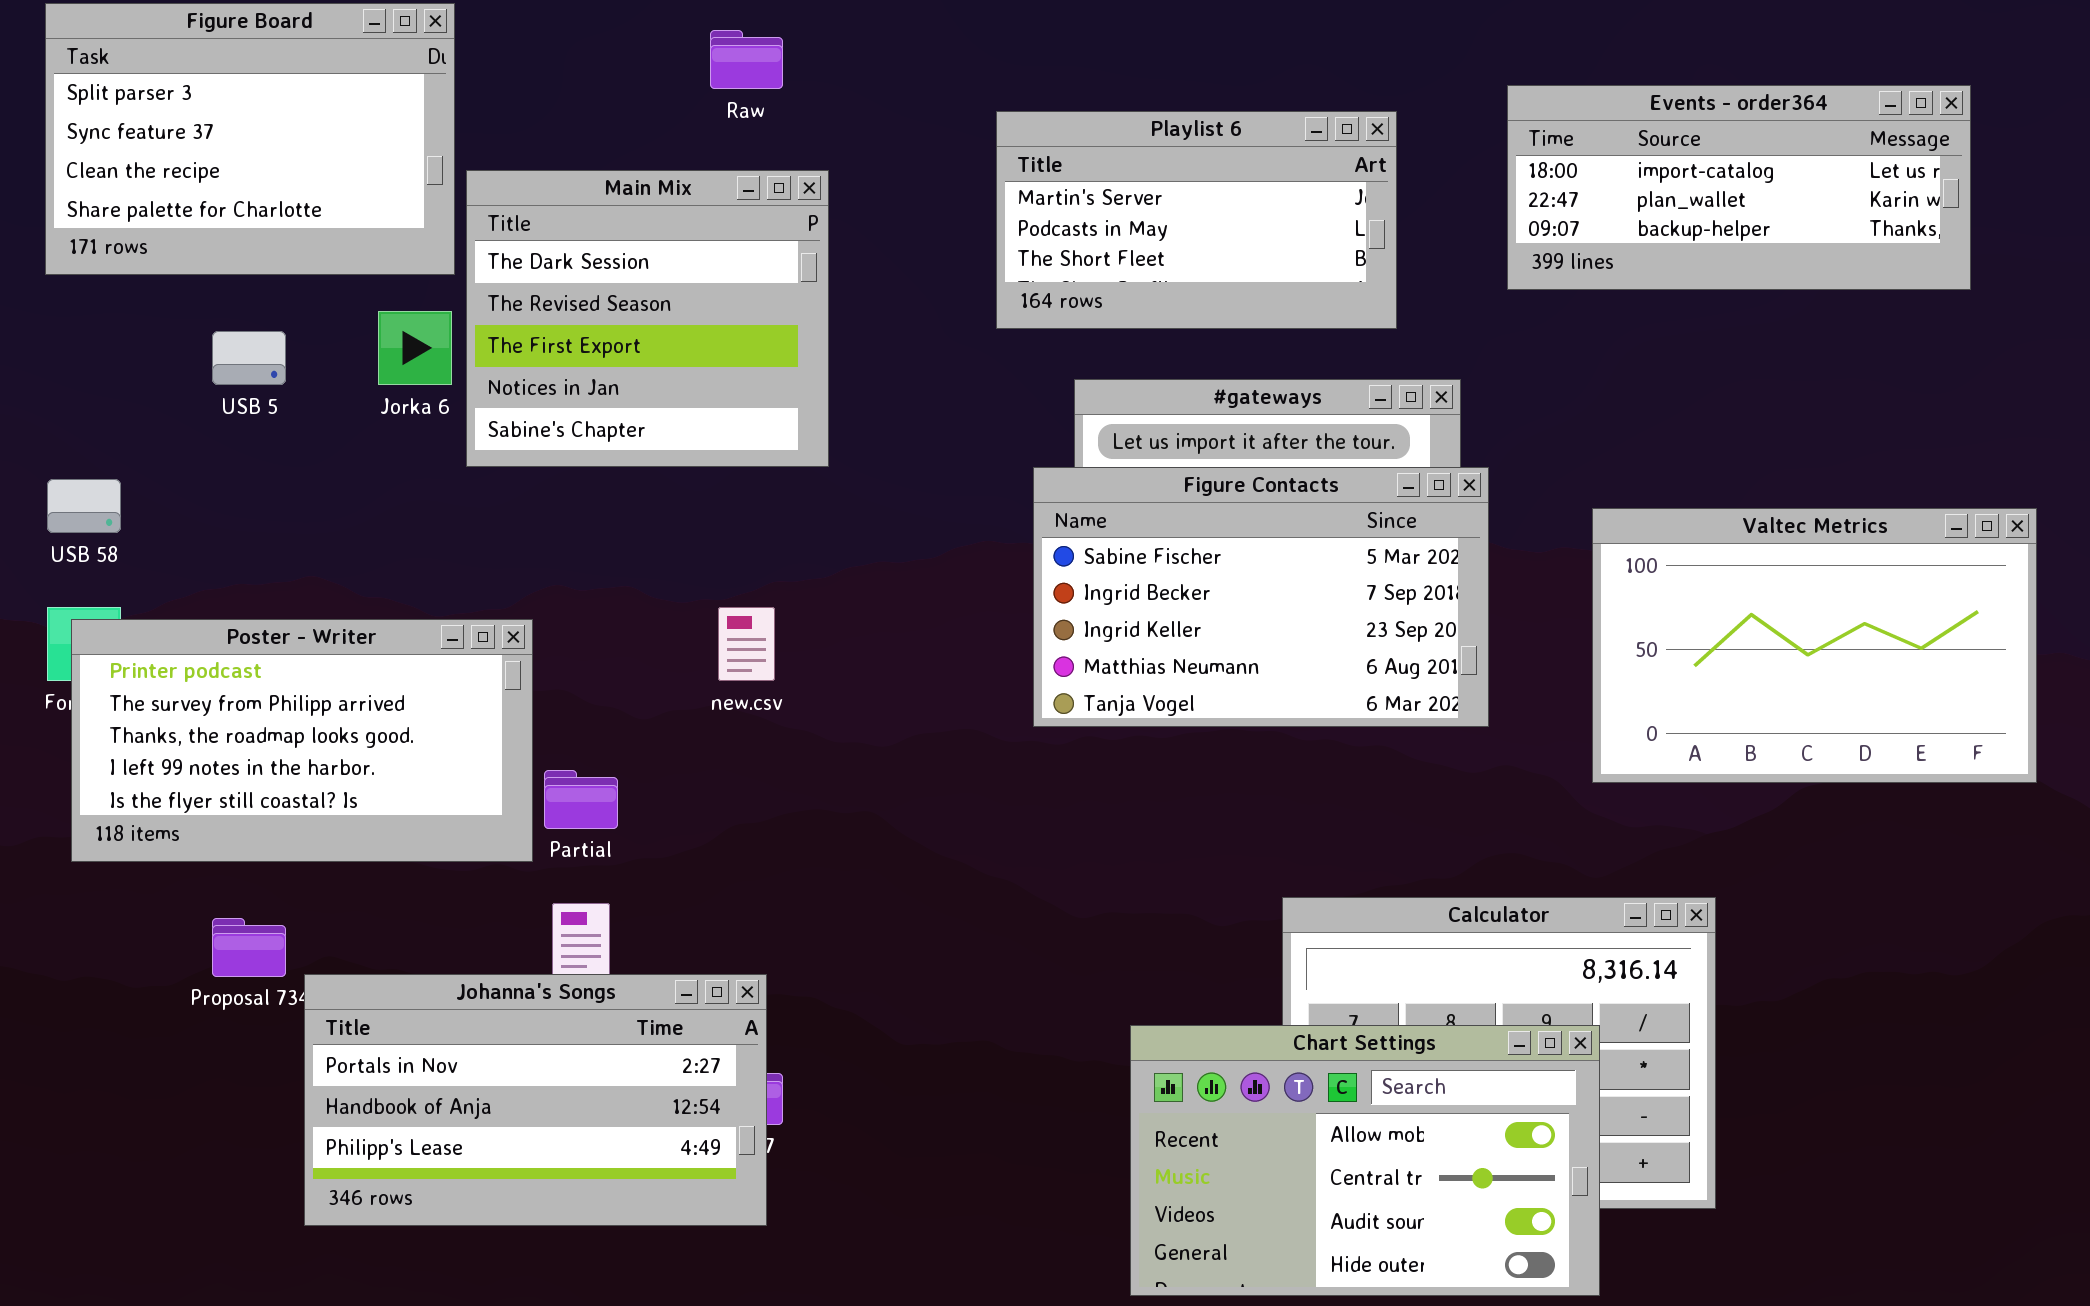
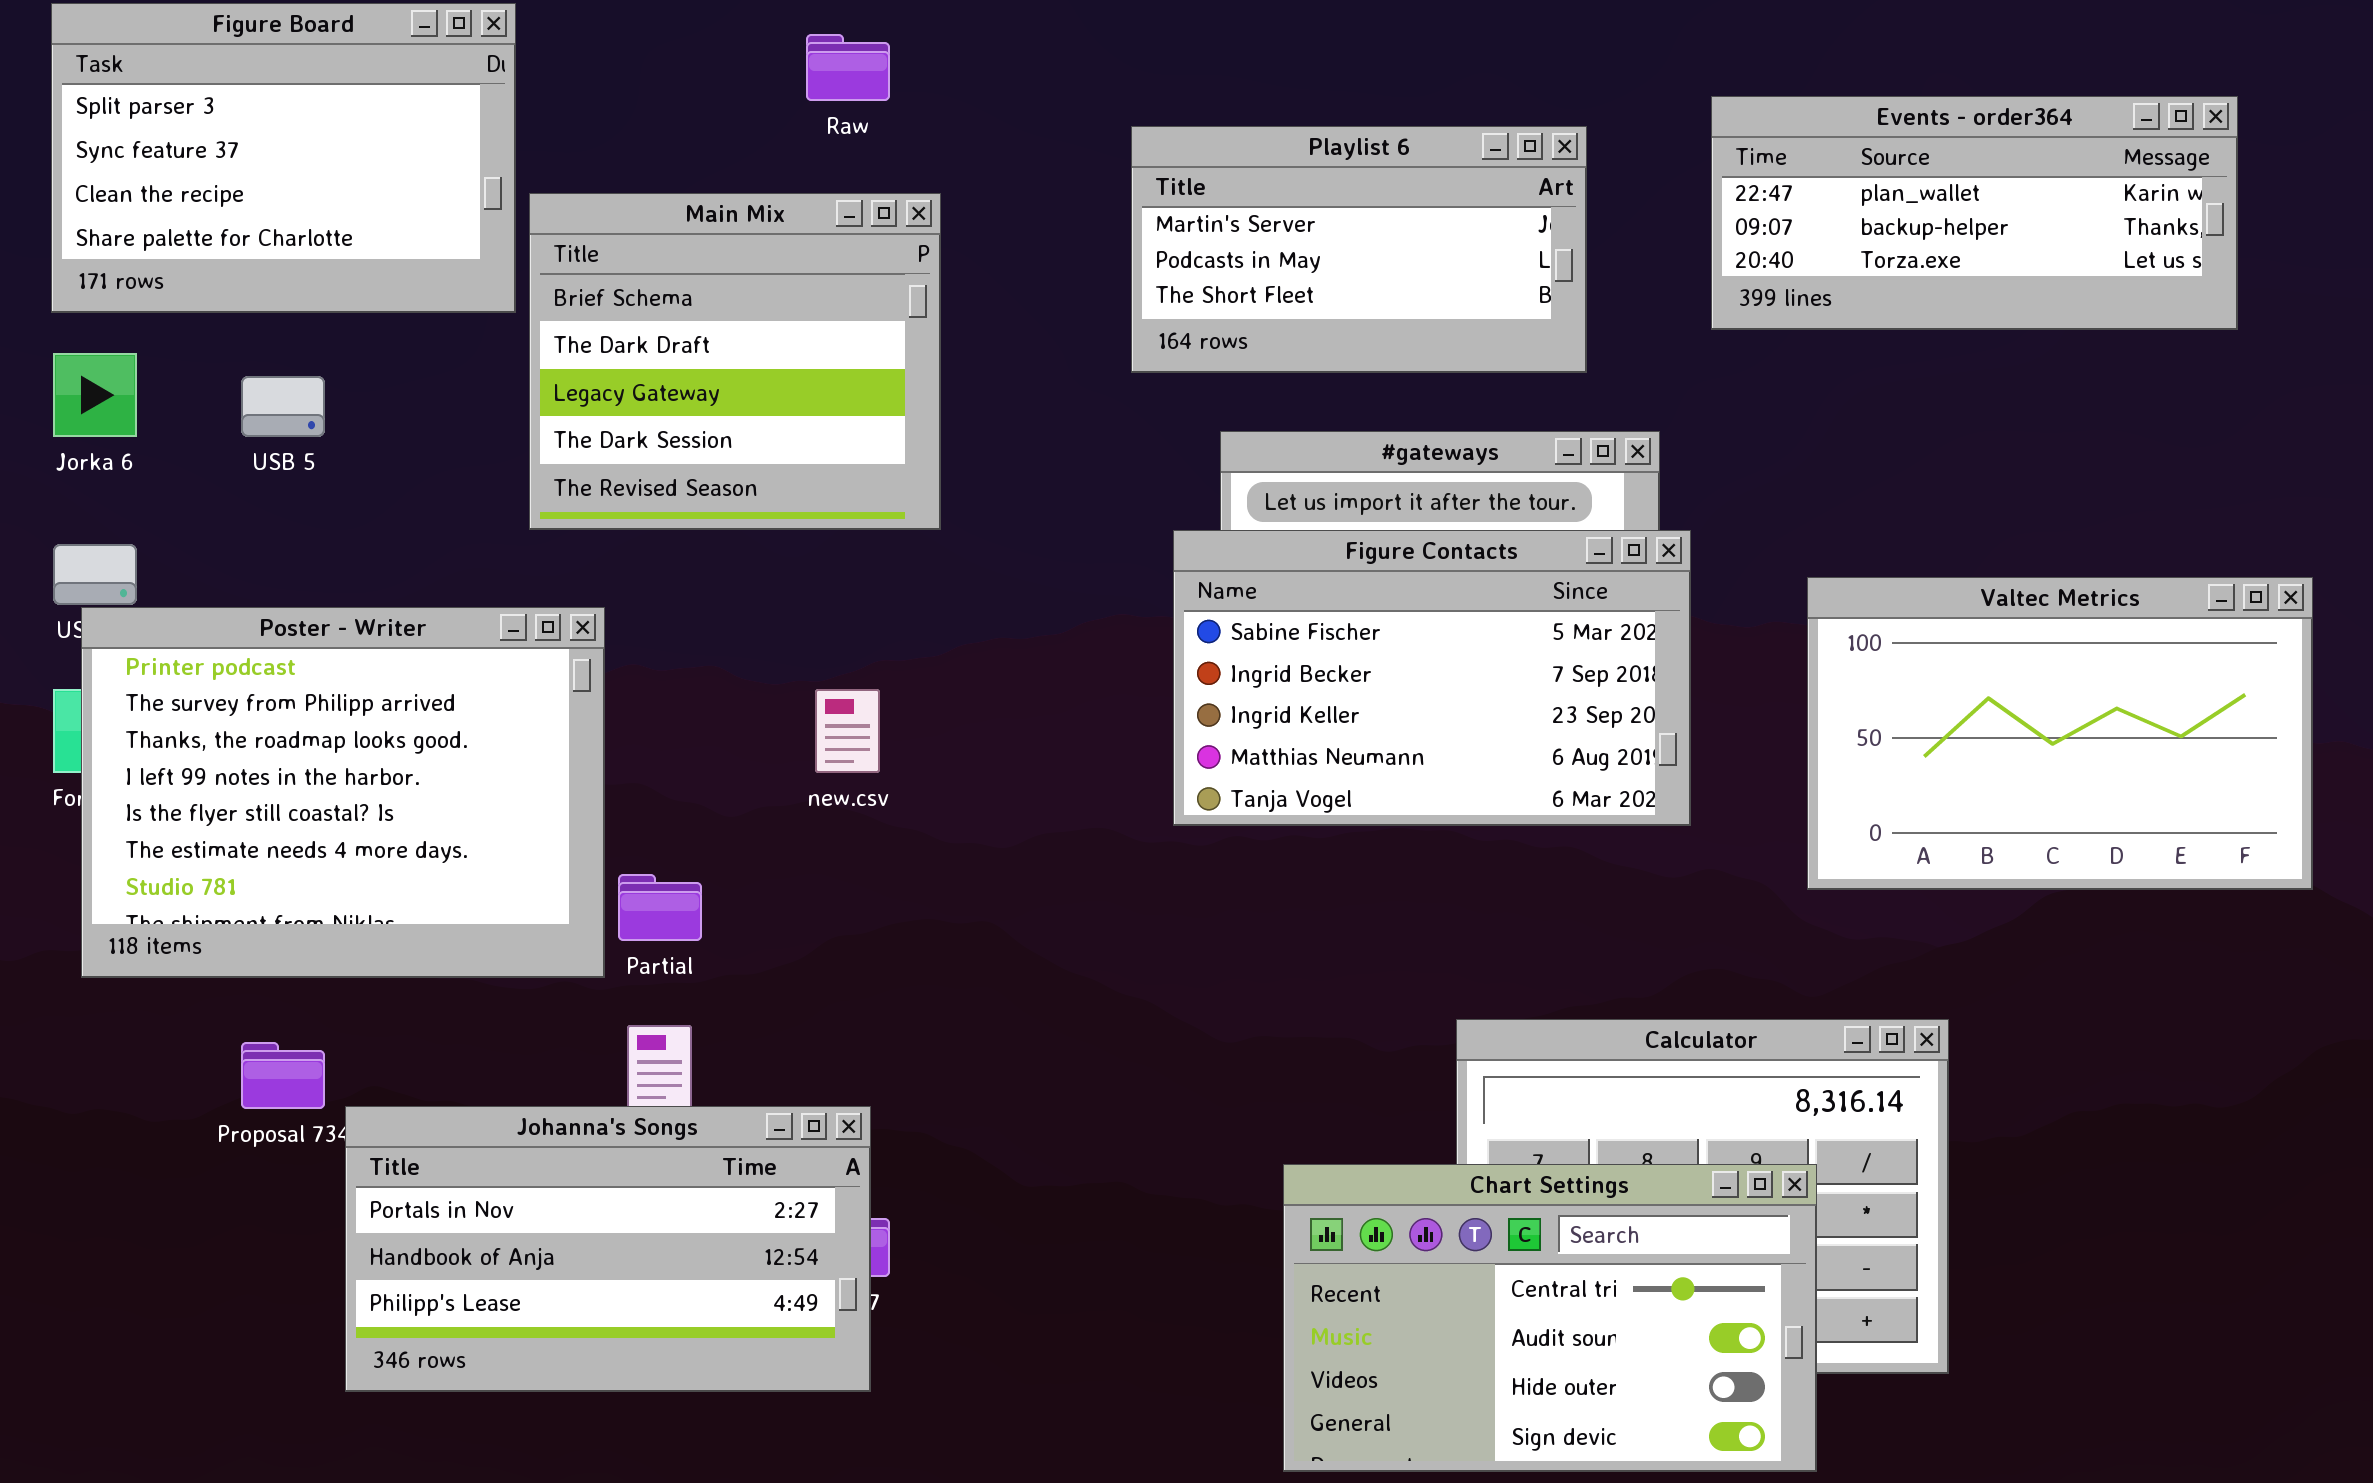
Events - order364: [1507,85,1971,290] -> [1711,96,2238,330], scrolled down 1 row
Main Mix: [466,170,829,467] -> [529,193,941,530], scrolled up 3 rows
Jorka 6: [378,311,452,385] -> [53,353,137,437], moved
Poster - Writer: [71,619,533,862] -> [81,607,605,978], resized
Chart Settings: [1130,1025,1600,1296] -> [1283,1164,1817,1472], scrolled down 1 row

